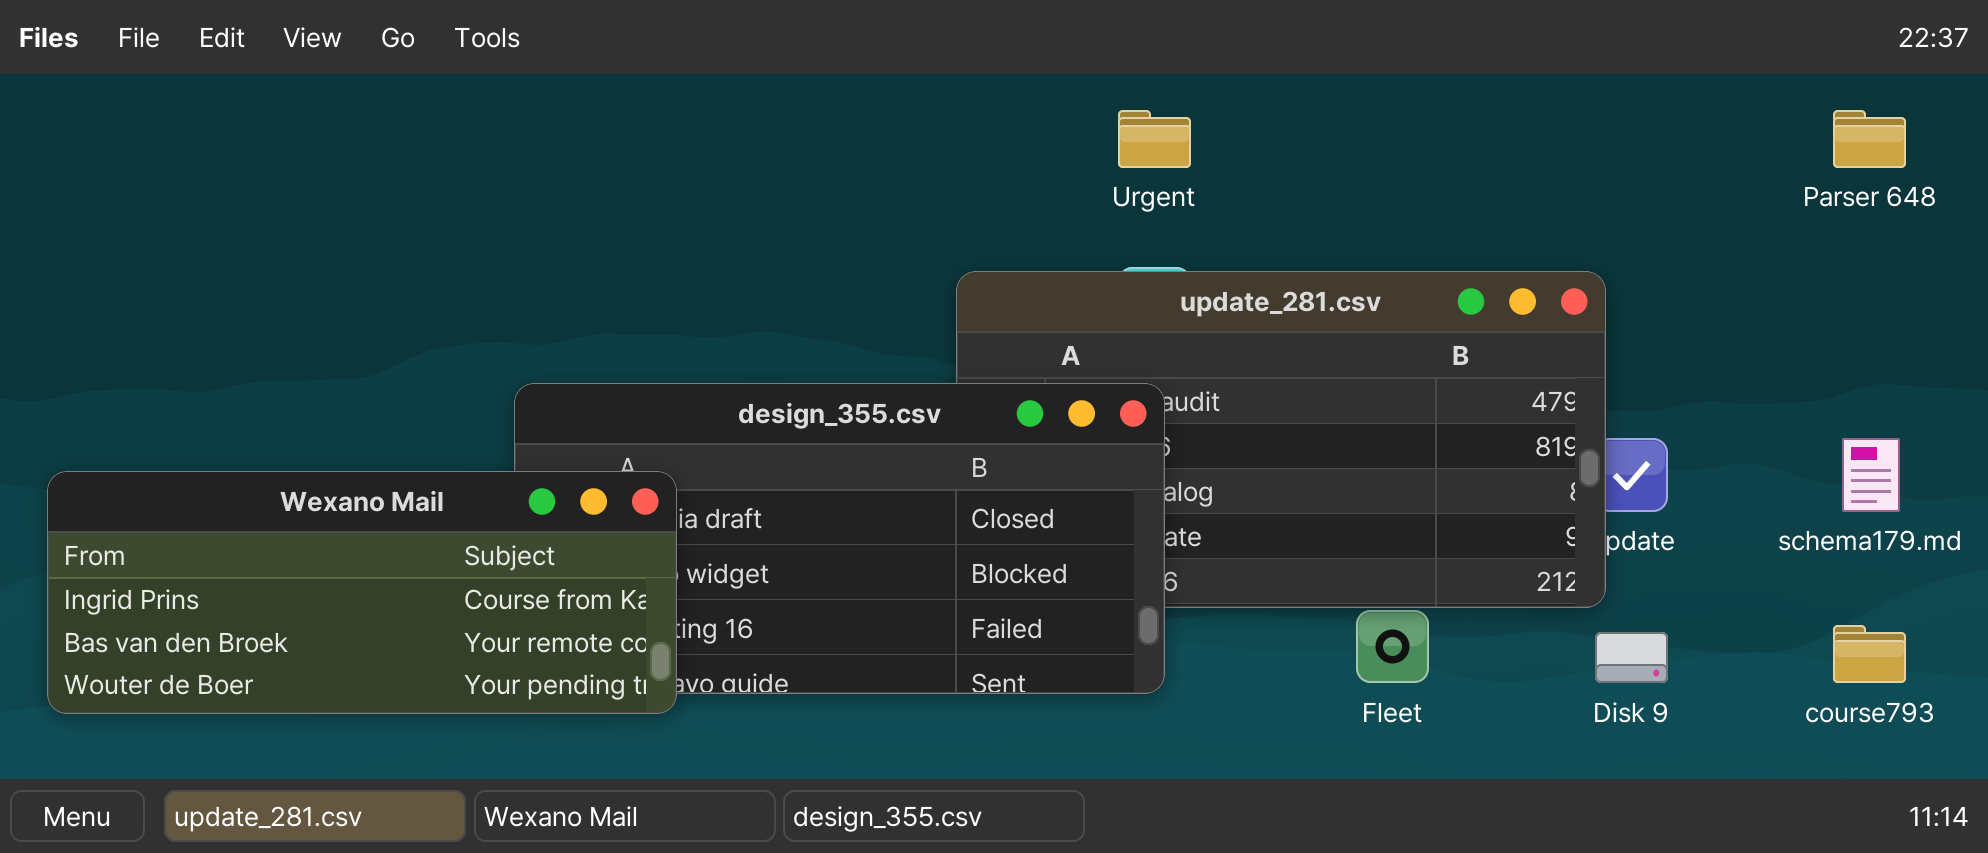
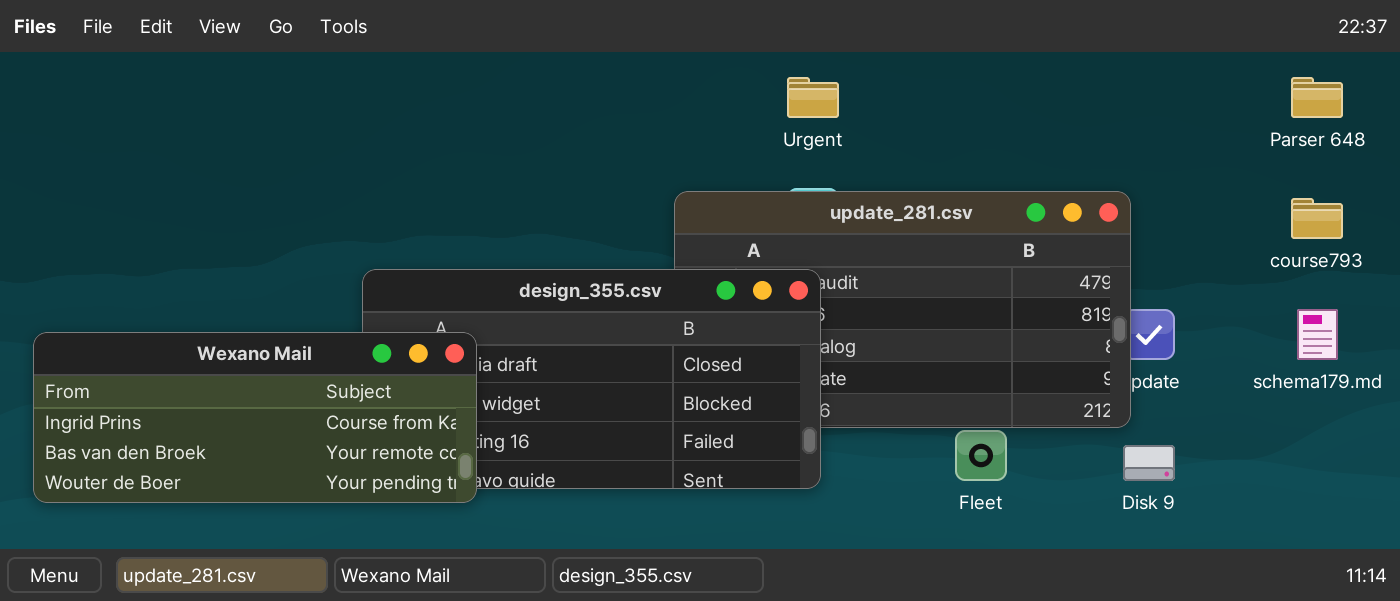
course793: [1833,625,1906,683] -> [1291,198,1343,239], moved

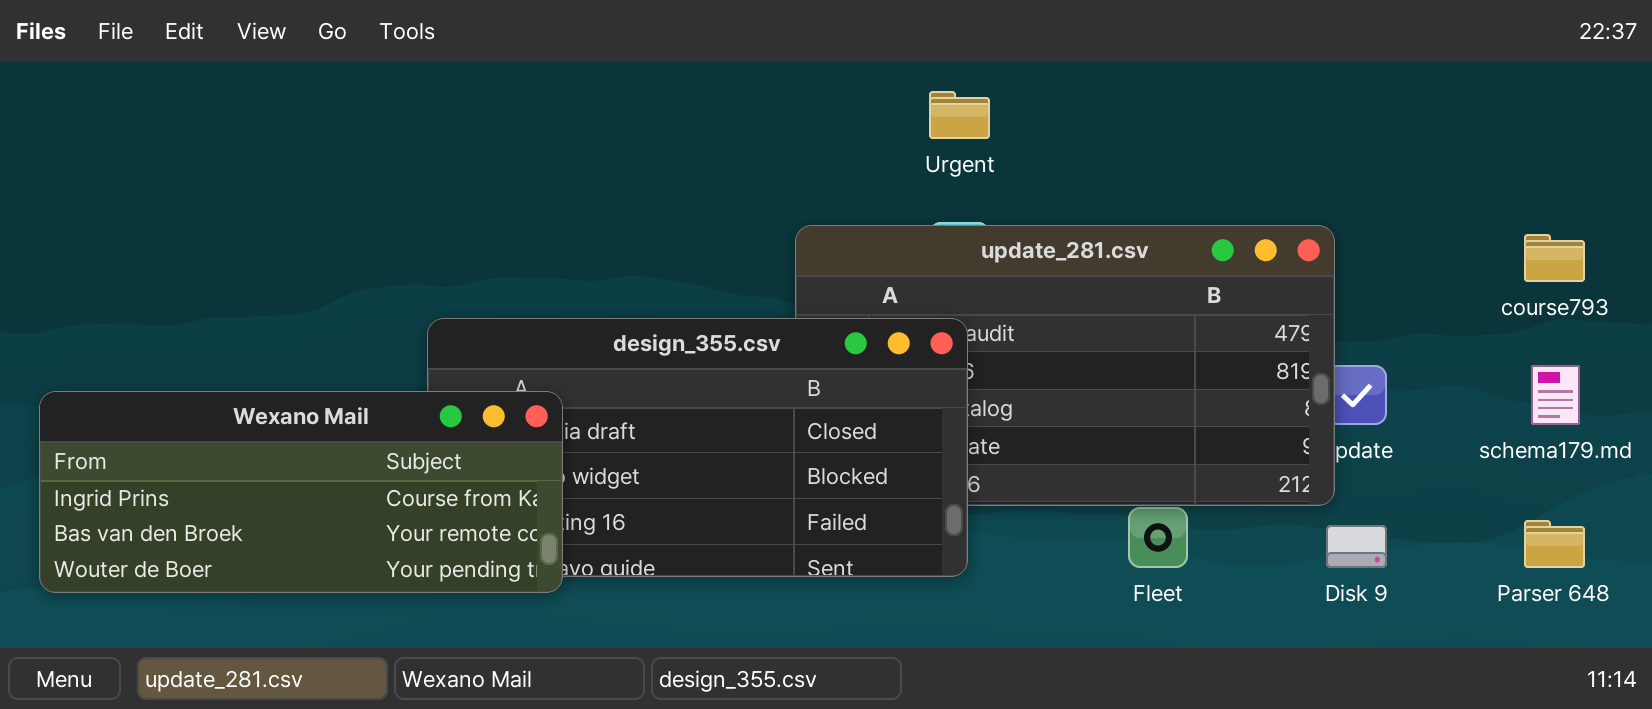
Parser 648: [1291,77,1343,118] -> [1524,520,1585,568], moved

